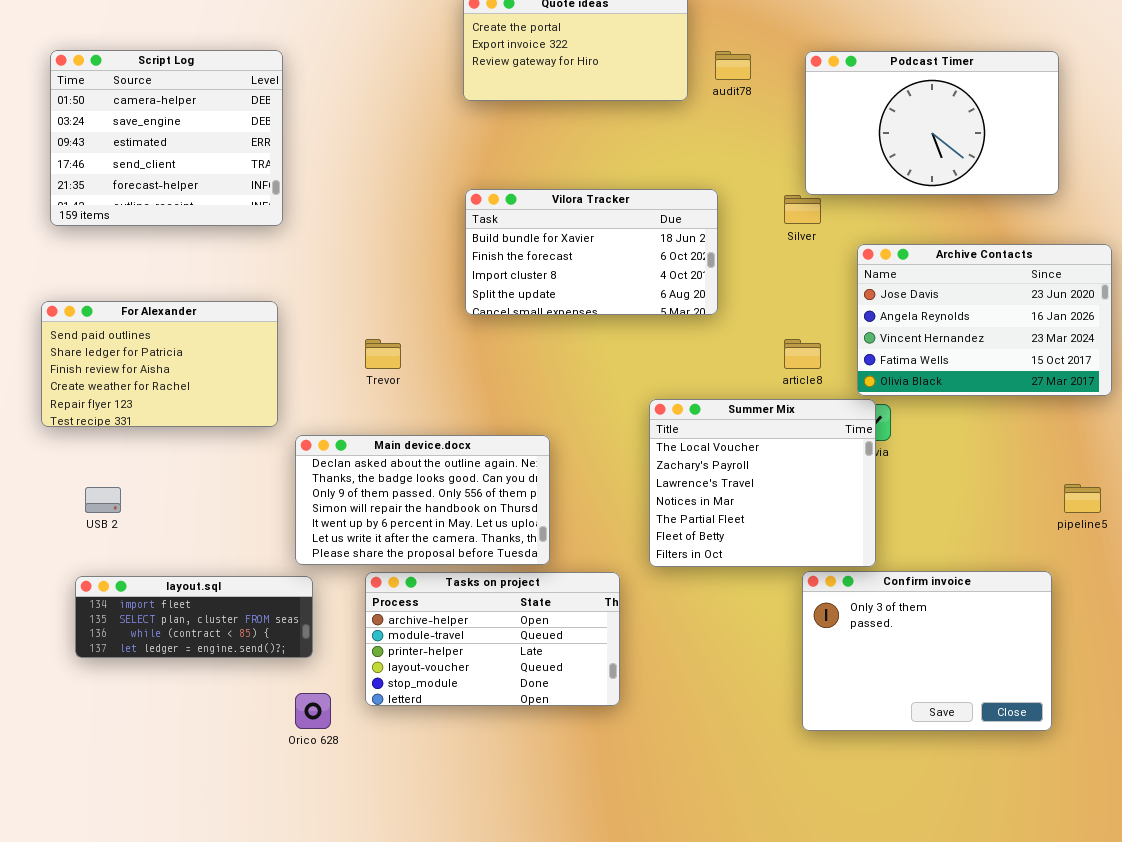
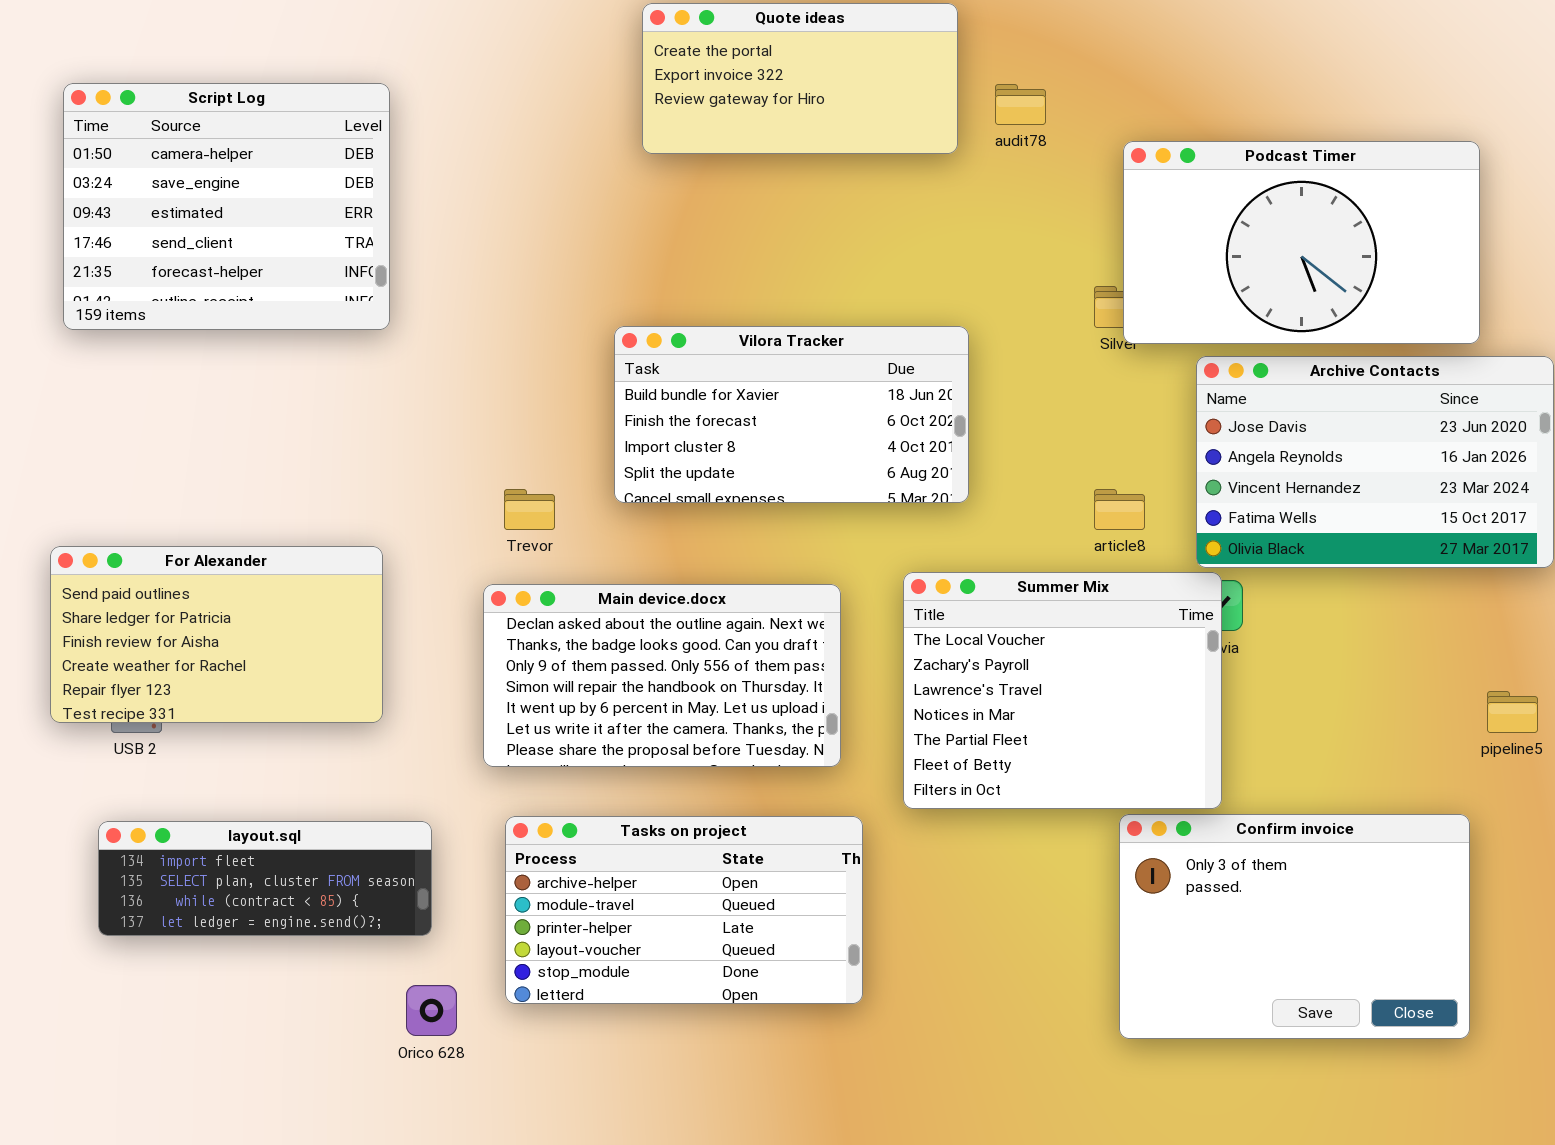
Podcast Timer: [805,51,1059,195] -> [1123,141,1480,344], moved
Vilora Tracker: [465,189,718,315] -> [614,326,969,503], moved
For Alexander: [41,301,278,427] -> [50,546,383,723], moved
Main device.docx: [295,435,550,565] -> [483,584,841,767], moved

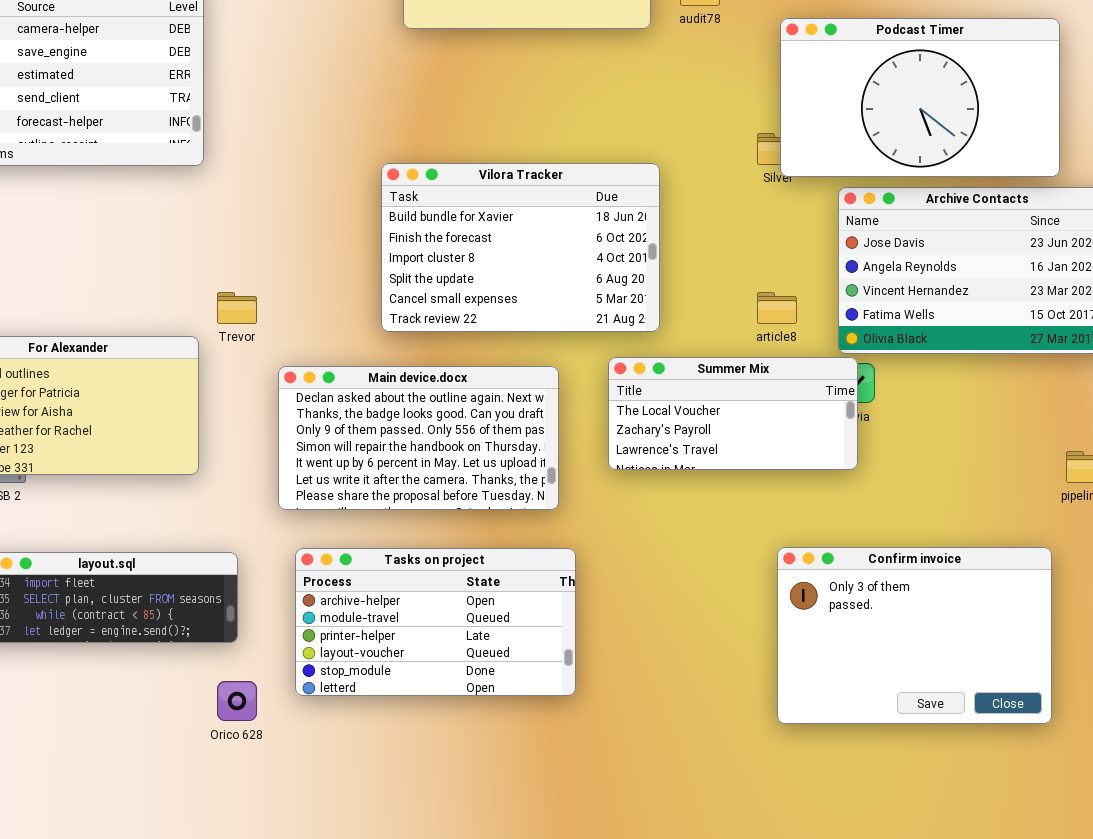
Vilora Tracker: [614,326,969,503] -> [381,163,660,332], resized
Trevor: [504,489,555,530] -> [217,292,257,324], moved
Summer Mix: [903,572,1222,809] -> [608,357,858,470], resized

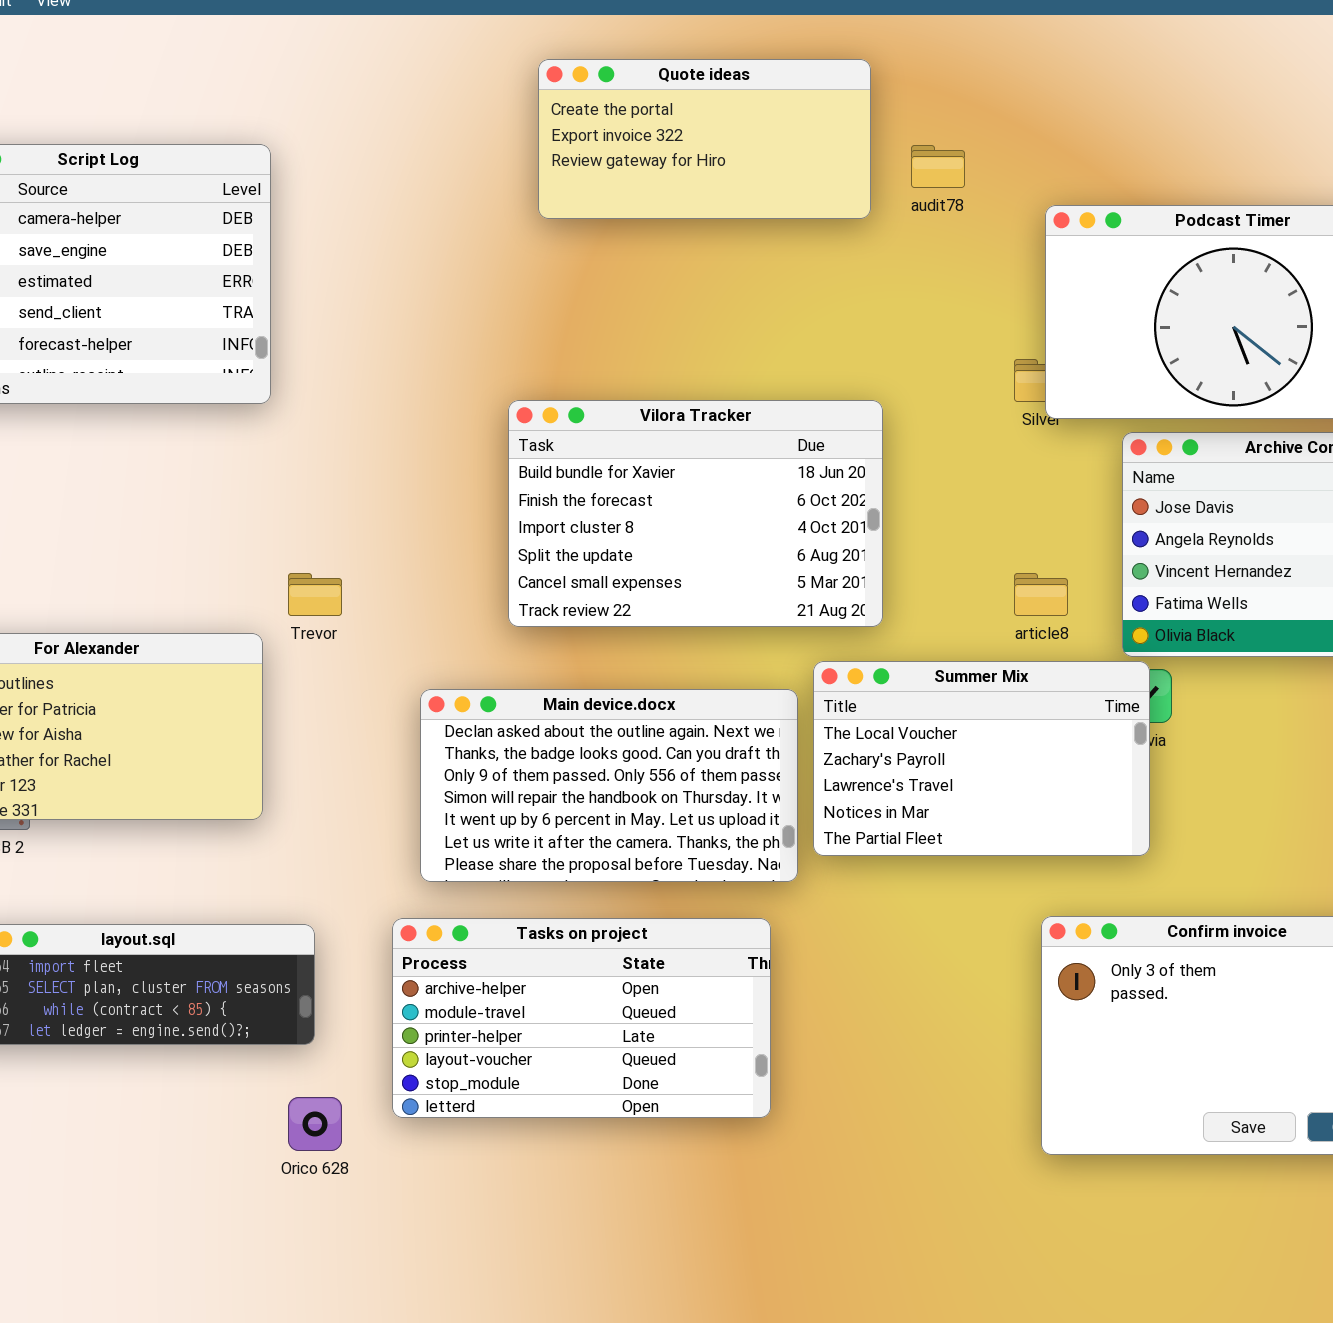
Summer Mix: [608,357,858,470] -> [813,661,1150,856], resized
Main device.docx: [278,366,559,510] -> [420,689,798,882], moved

